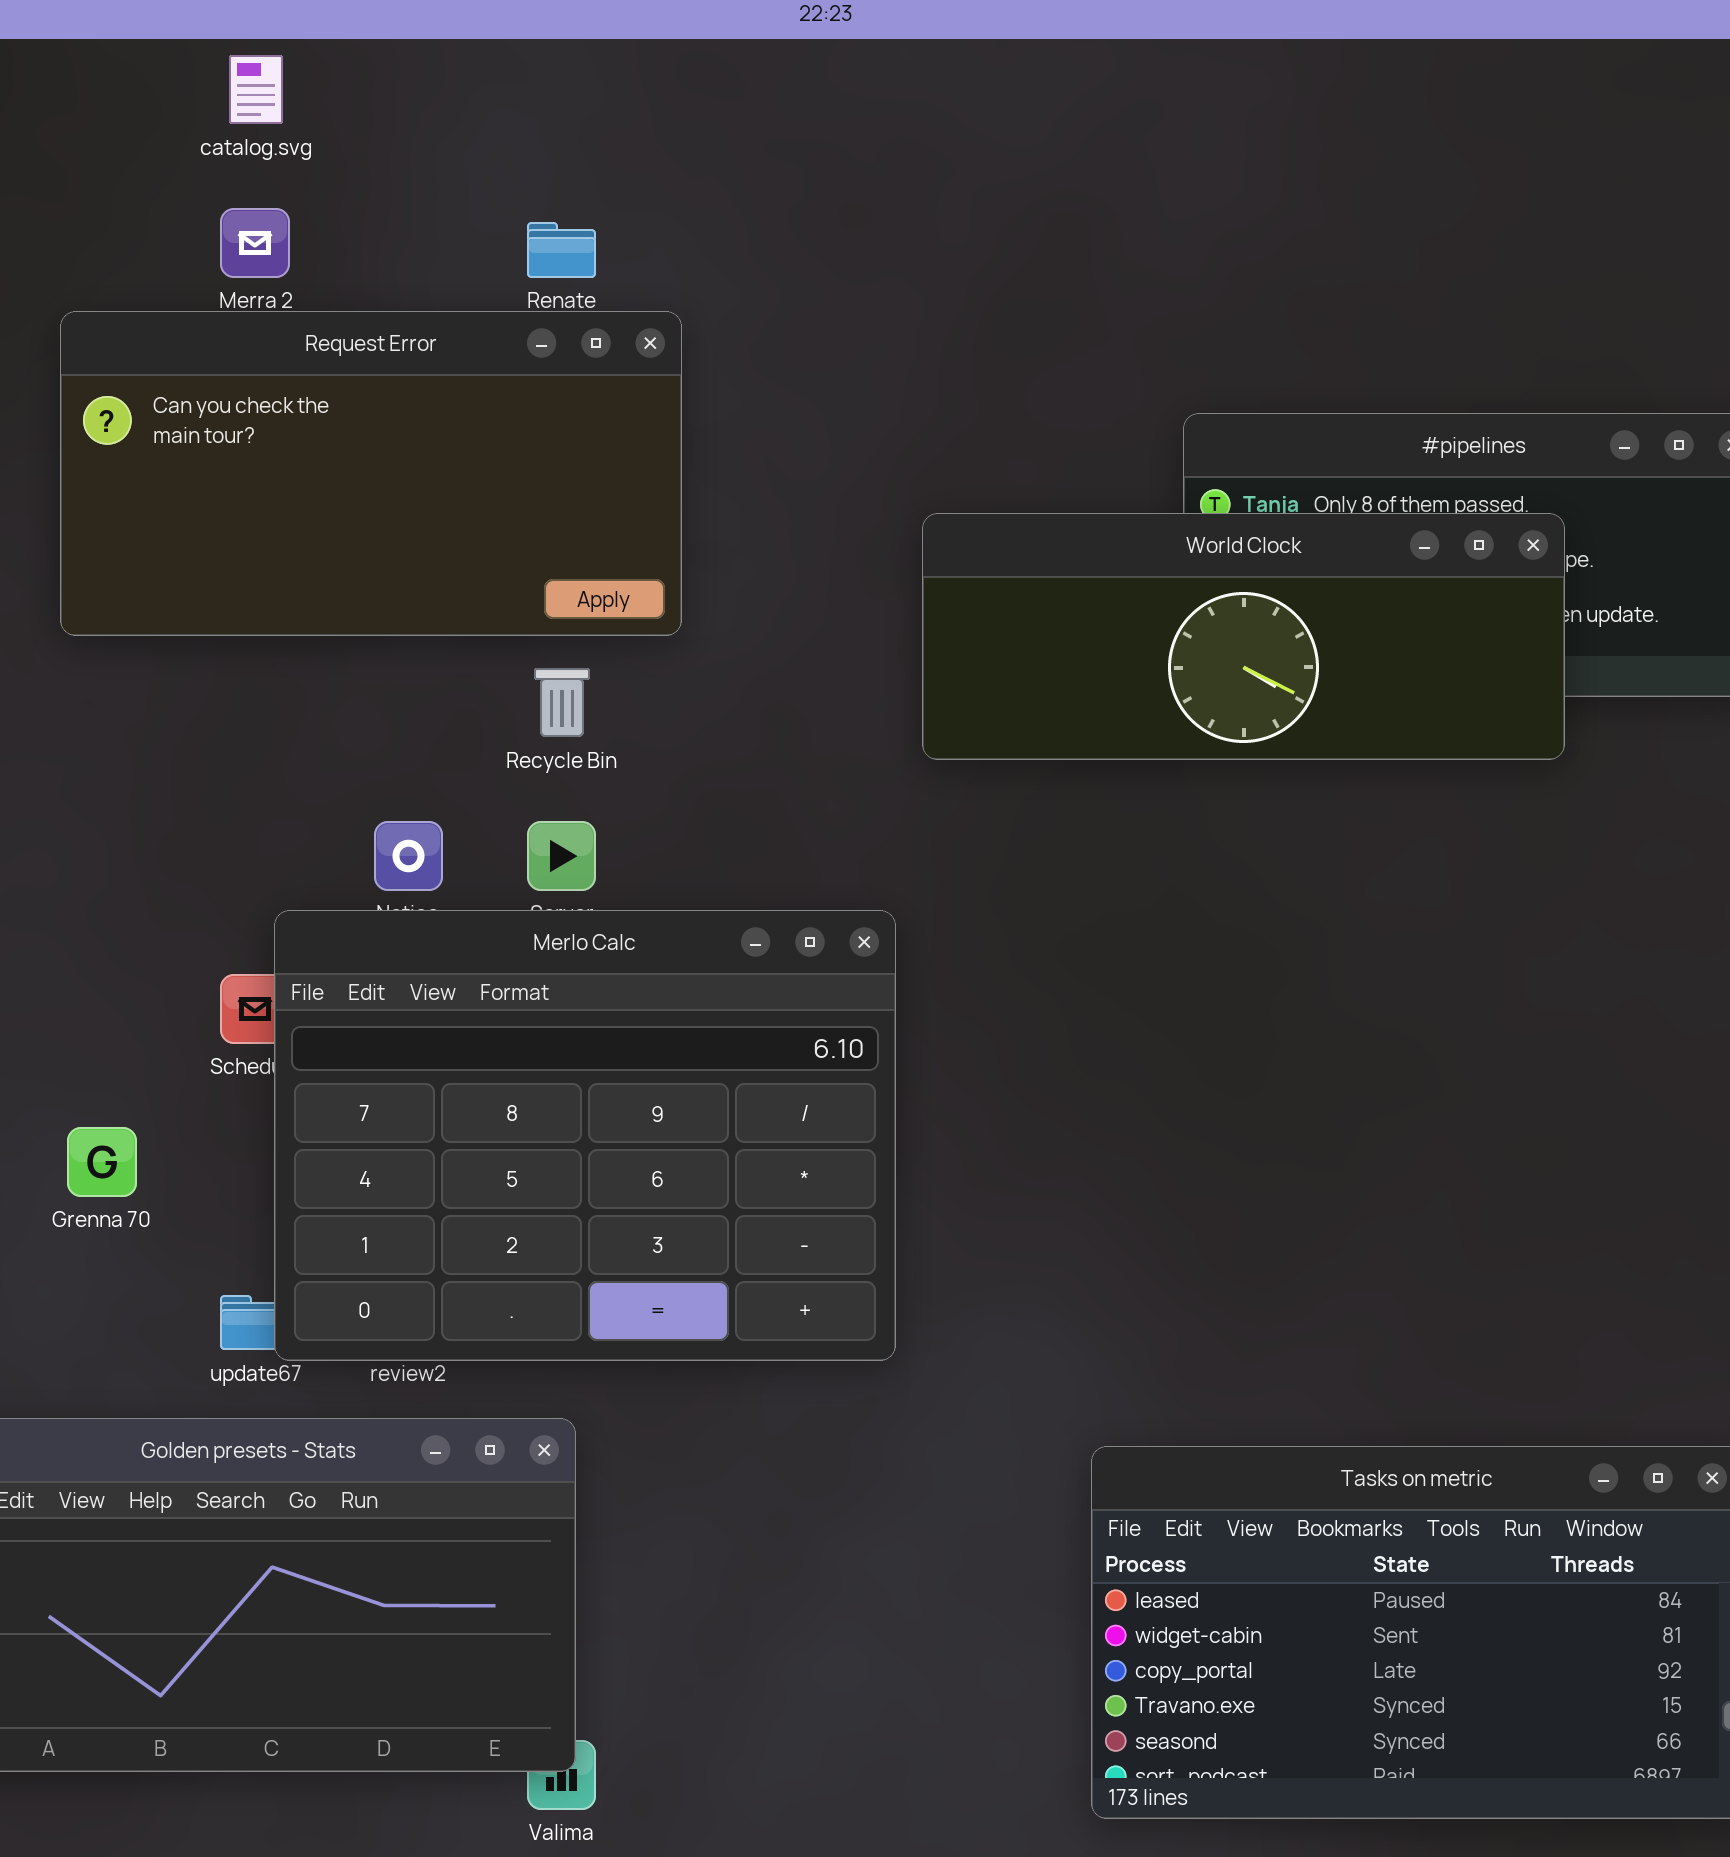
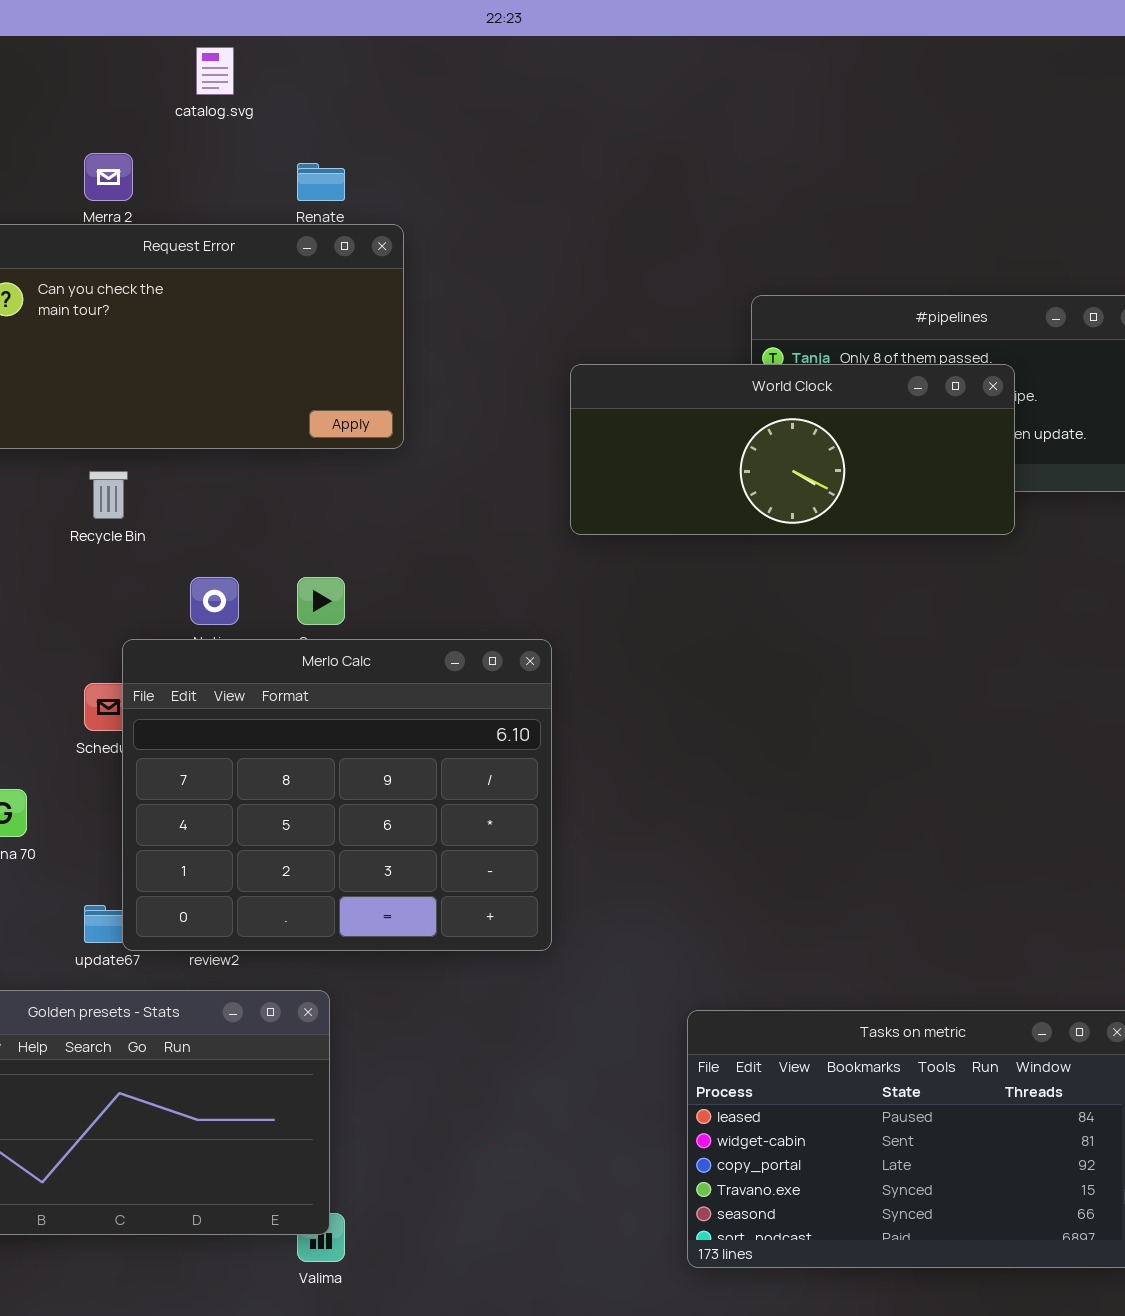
catalog.svg: [229,55,283,124] -> [196,47,234,95], moved
Recycle Bin: [534,668,590,737] -> [89,471,128,519], moved

